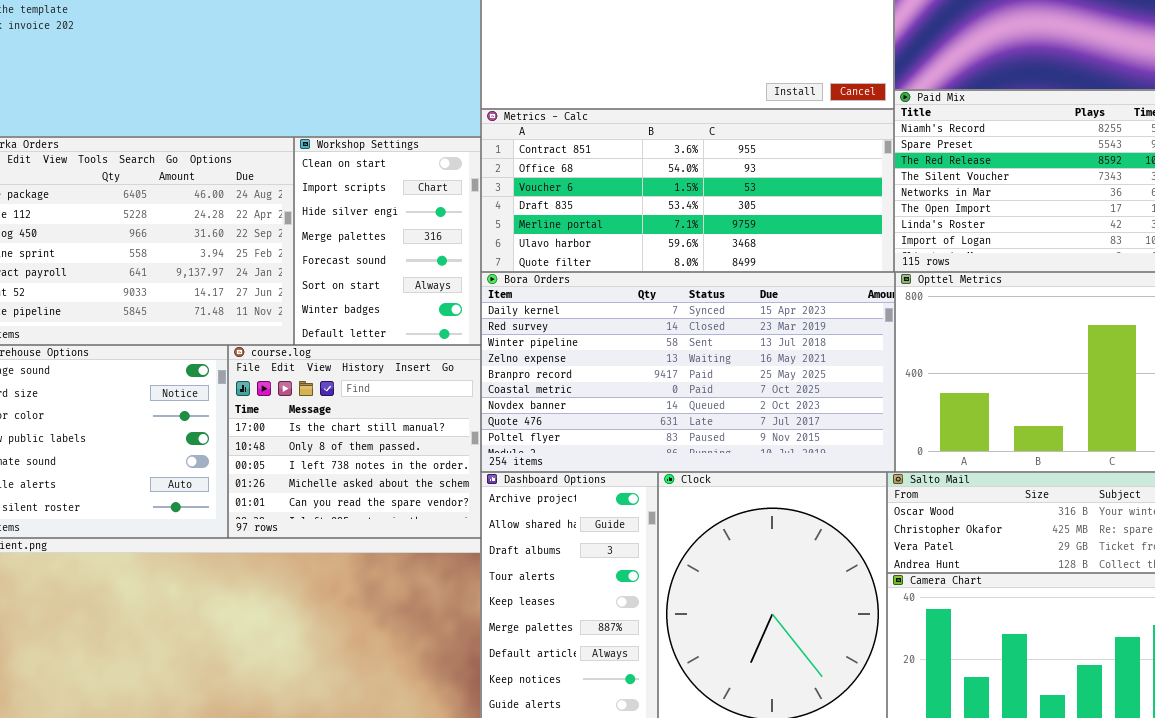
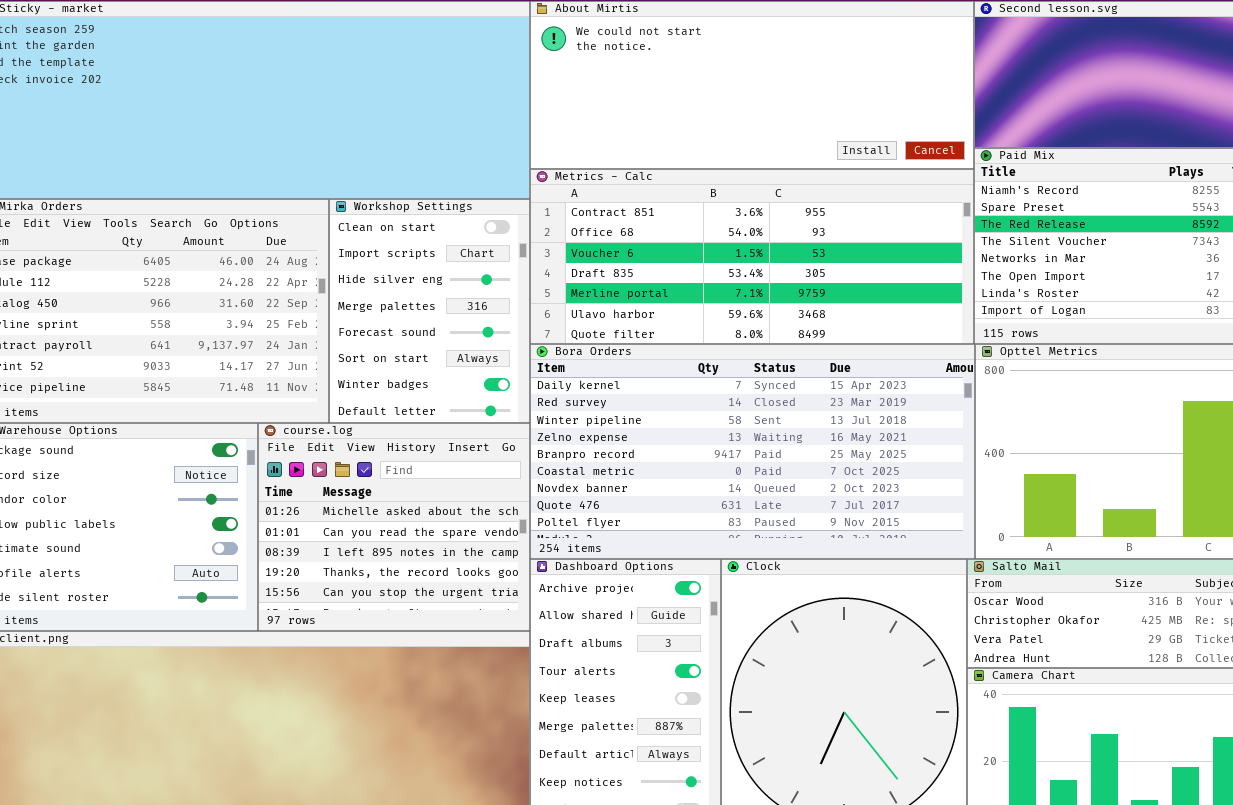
course.log: [228,345,481,538] -> [258,423,530,631], scrolled down 3 rows

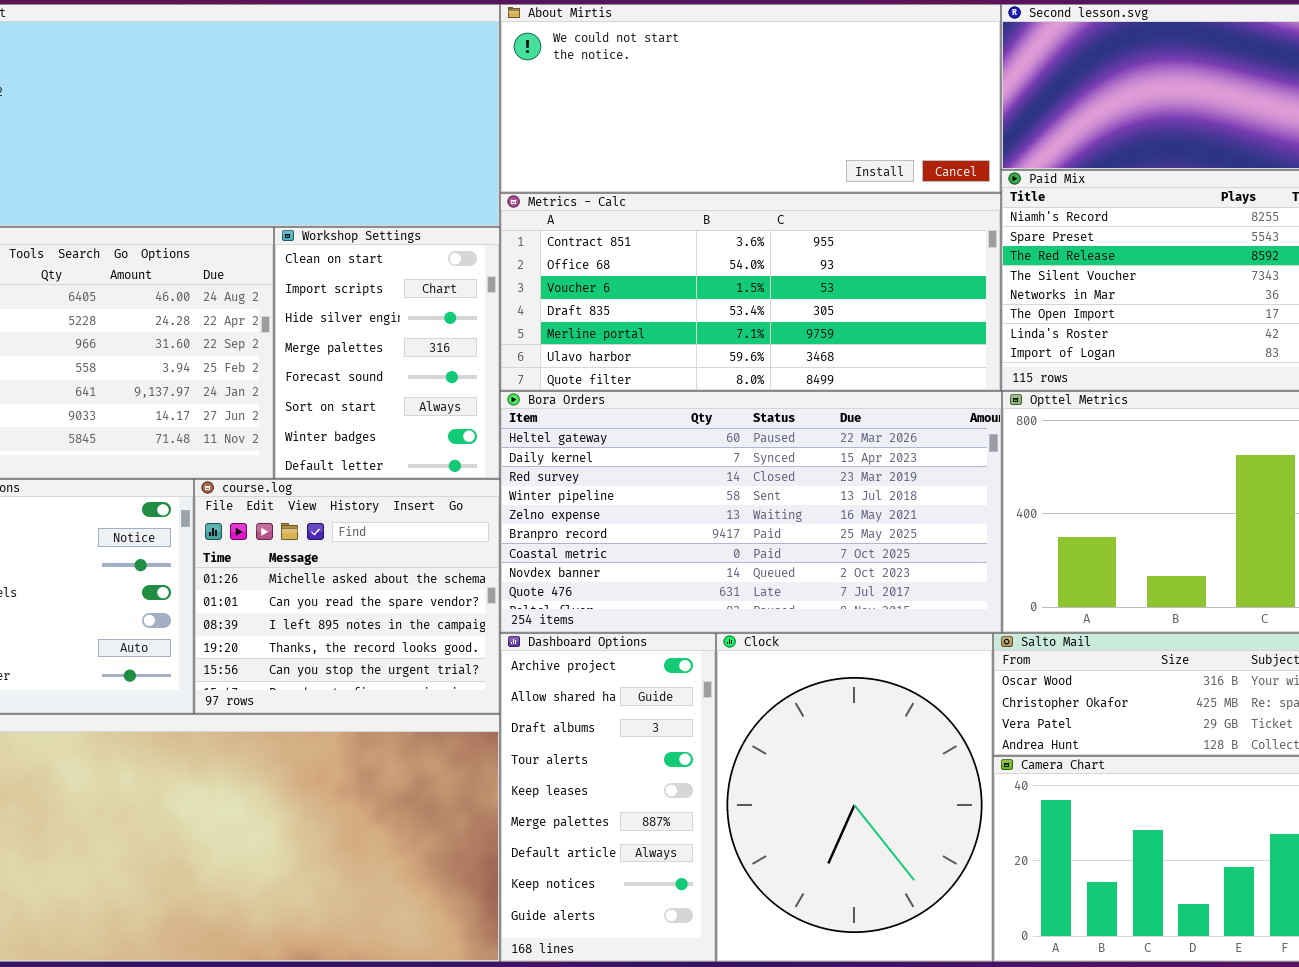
Bora Orders: [530,344,975,559] -> [500,391,1002,633], scrolled up 1 row

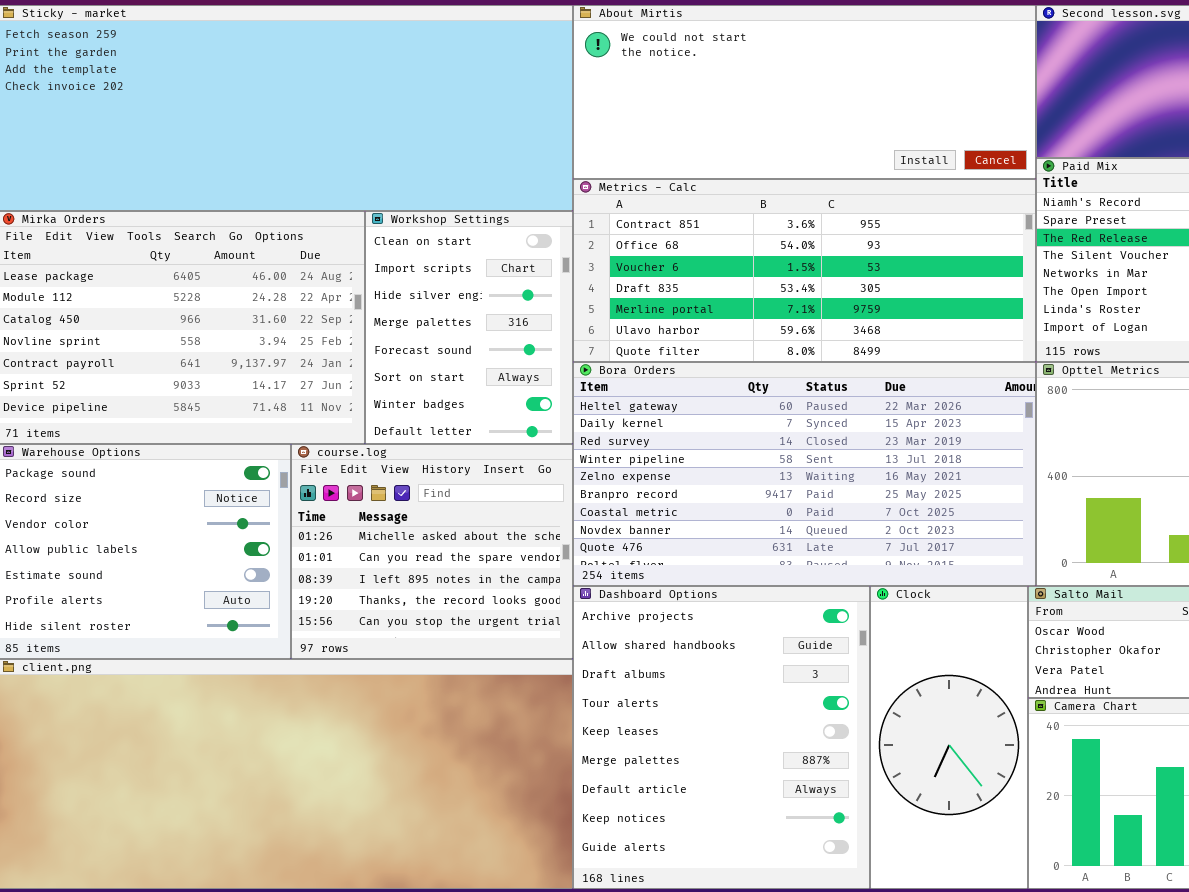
Dashboard Options: [500,633,716,962] -> [573,586,870,889], resized
Clock: [716,633,993,962] -> [870,586,1028,889], resized

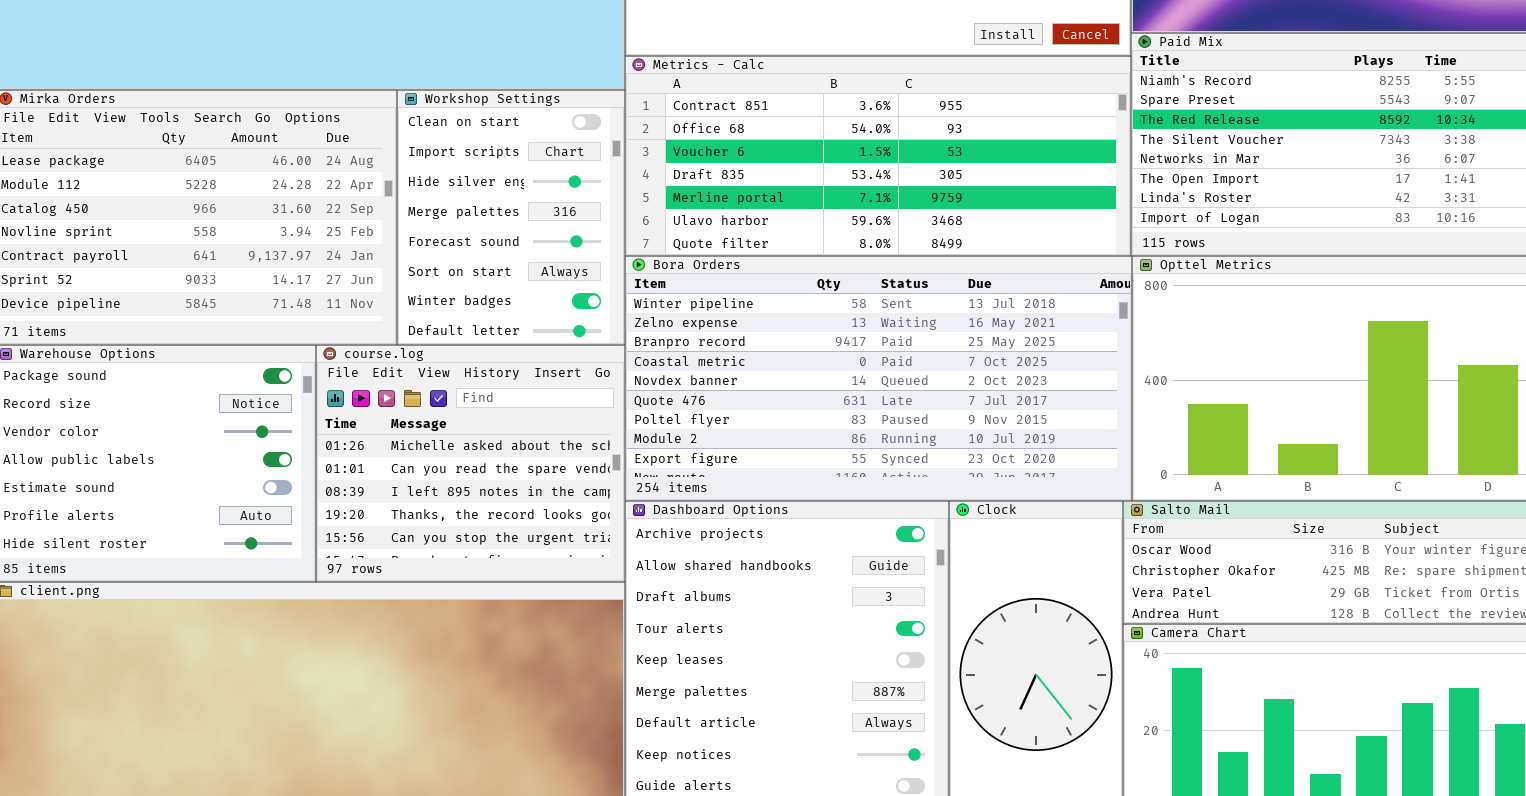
Bora Orders: [573,362,1036,586] -> [625,256,1132,501], scrolled down 3 rows

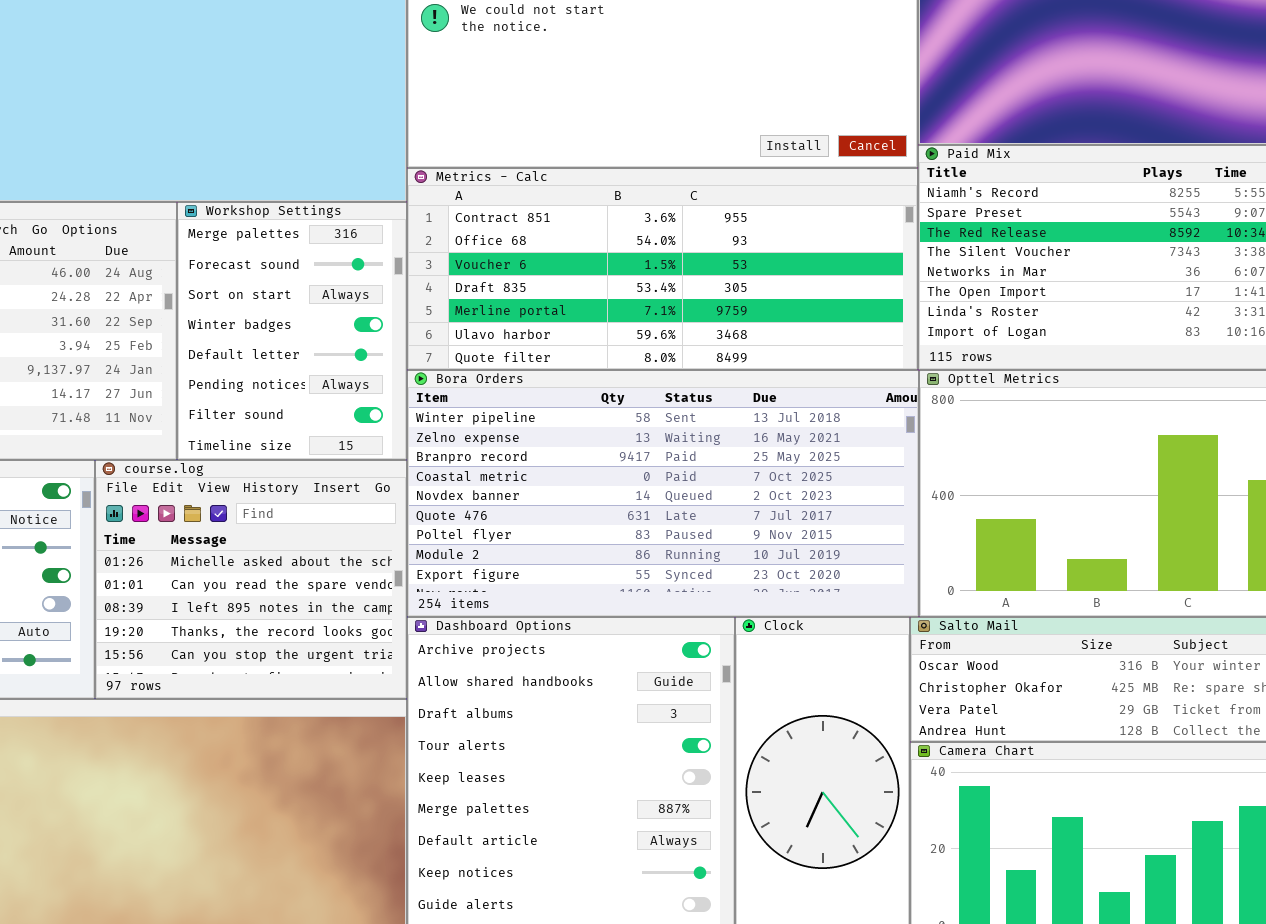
Workshop Settings: [397,90,625,345] -> [177,202,407,460], scrolled down 3 rows

